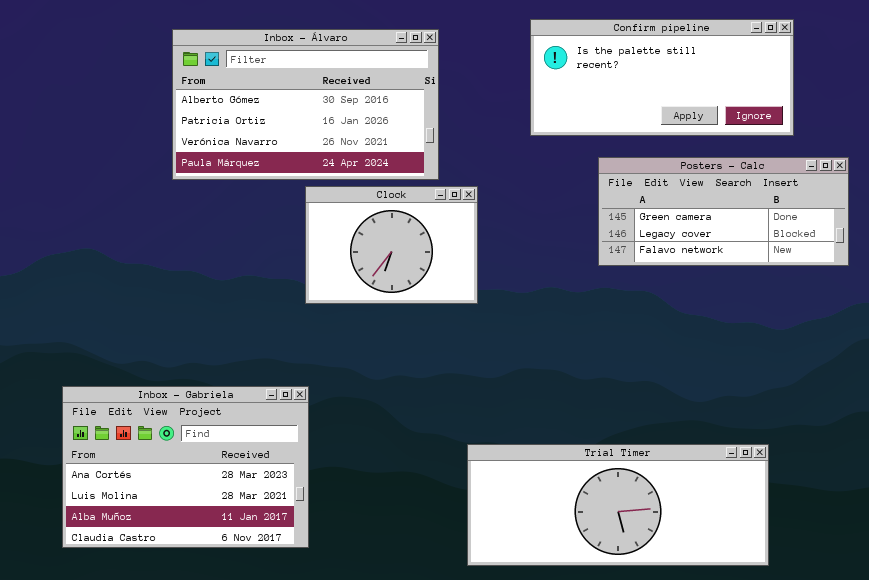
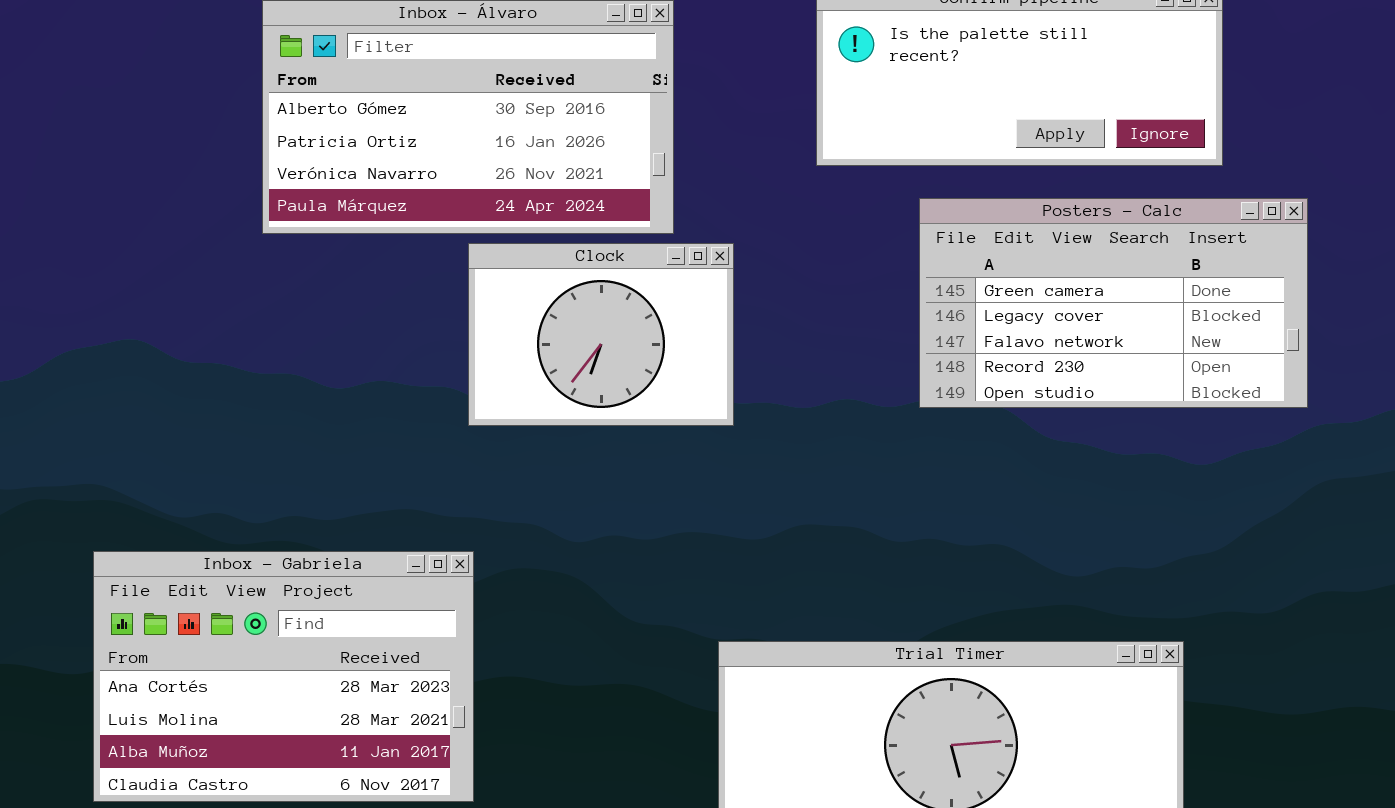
Posters - Calc: [598,157,849,266] -> [919,198,1308,408], resized

